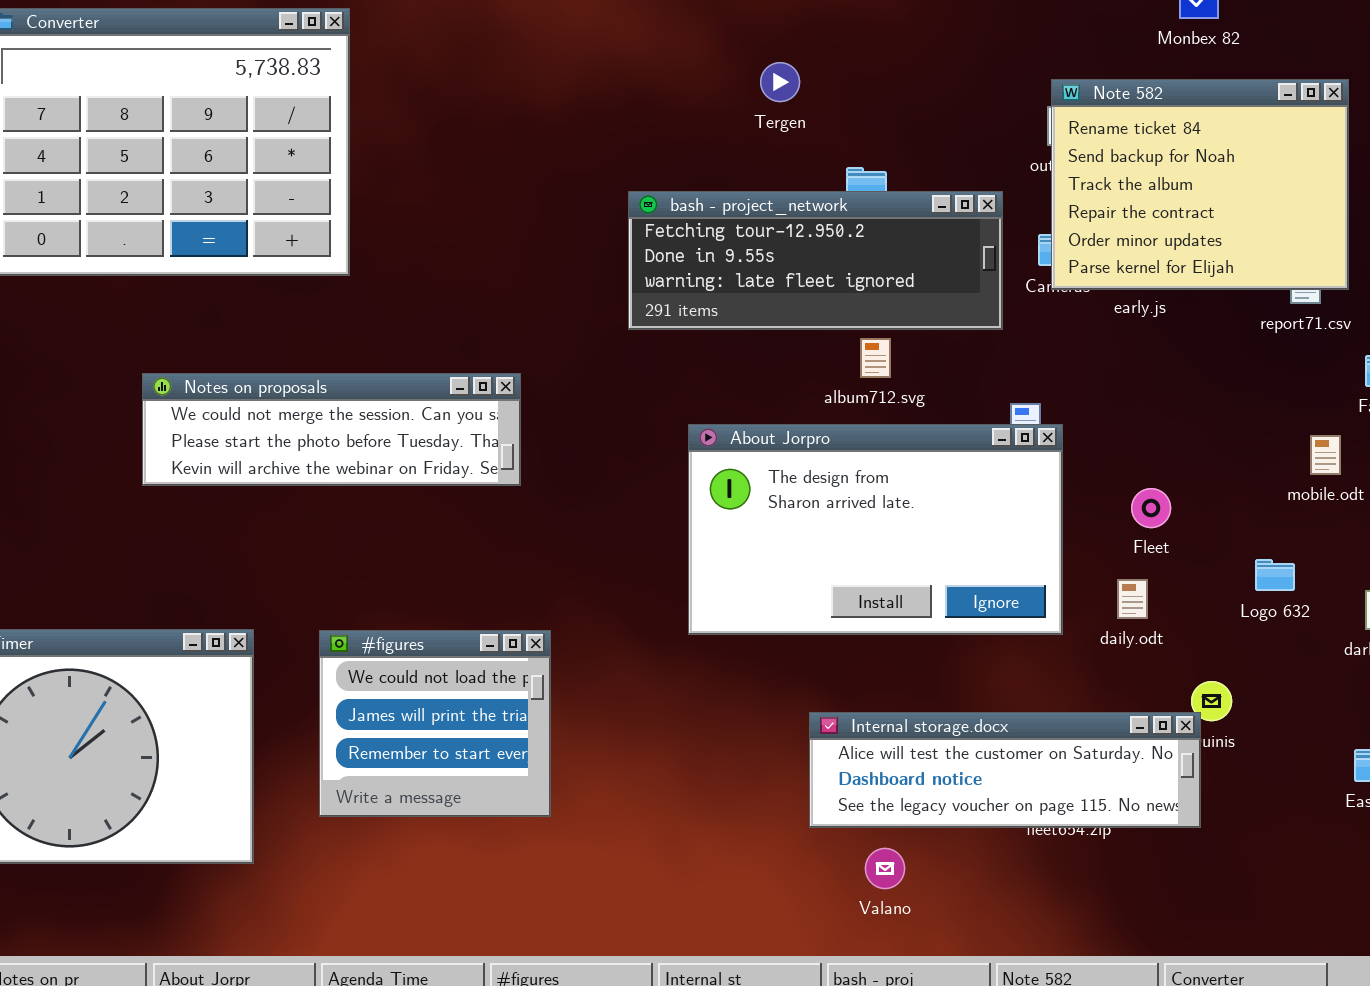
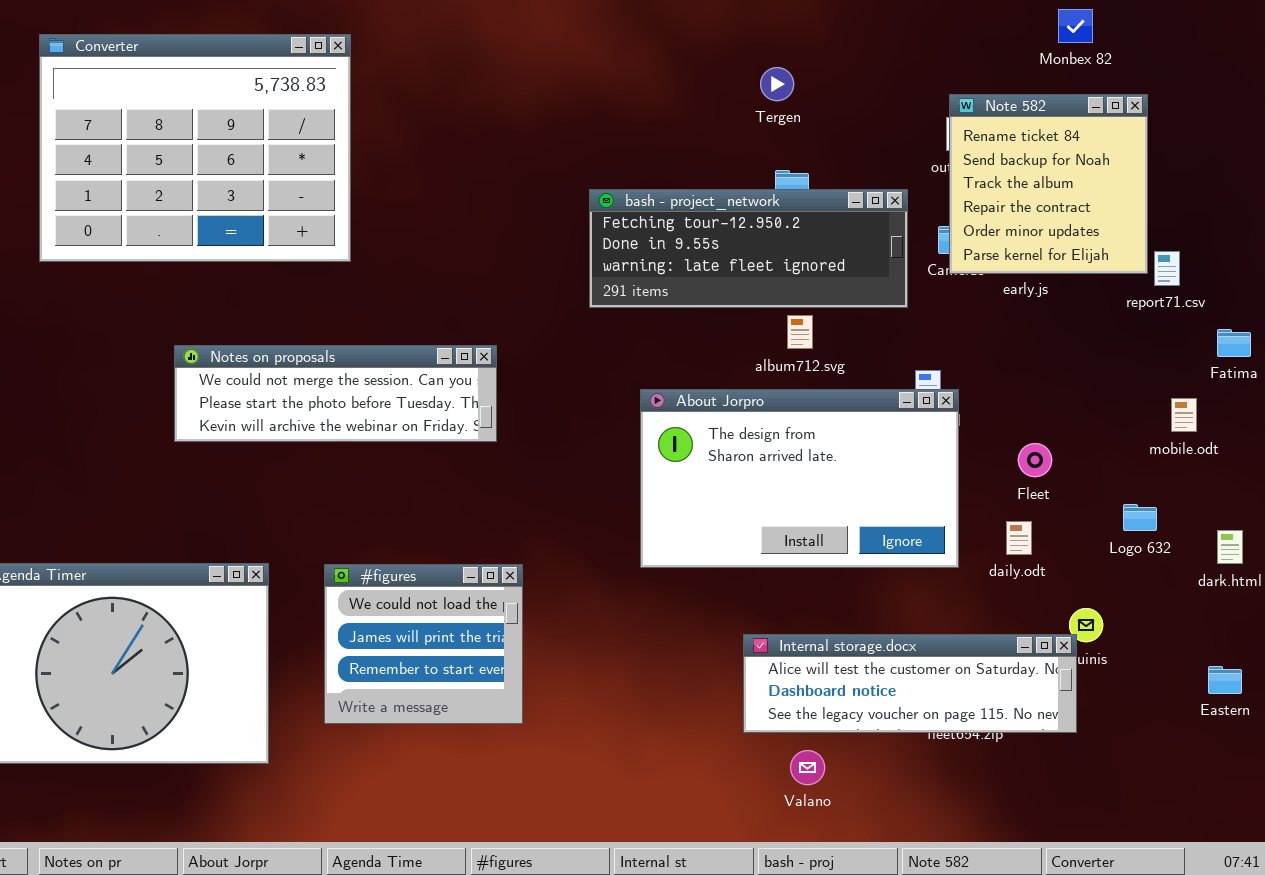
Tergen: [760,62,800,102] -> [760,67,794,101], moved
Note 582: [1051,79,1349,290] -> [949,94,1148,274], resized

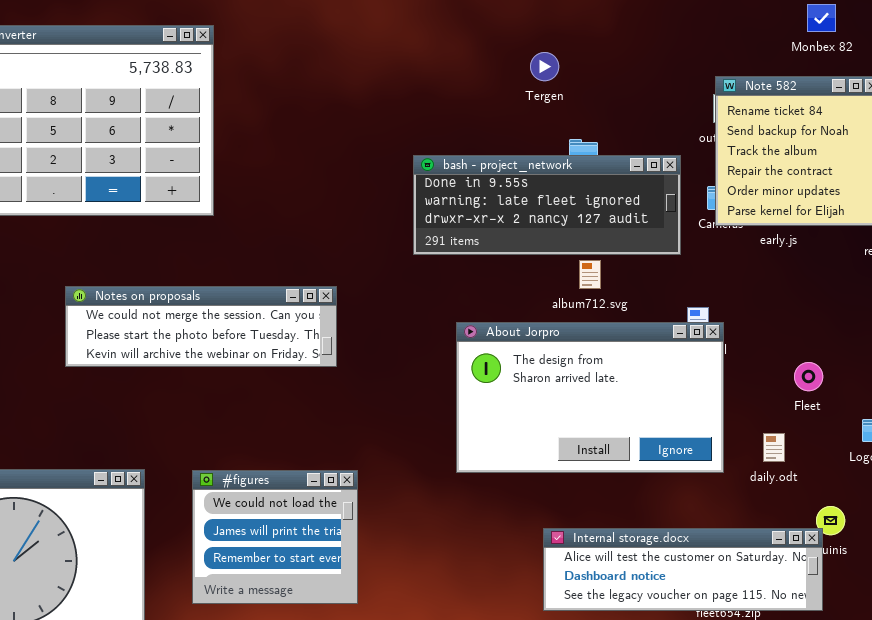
Tergen: [760,67,794,101] -> [530,52,559,81], moved
bash - project_network: [589,189,908,308] -> [413,155,681,255], scrolled down 1 row
Fleet: [1018,443,1052,477] -> [794,362,823,391], moved

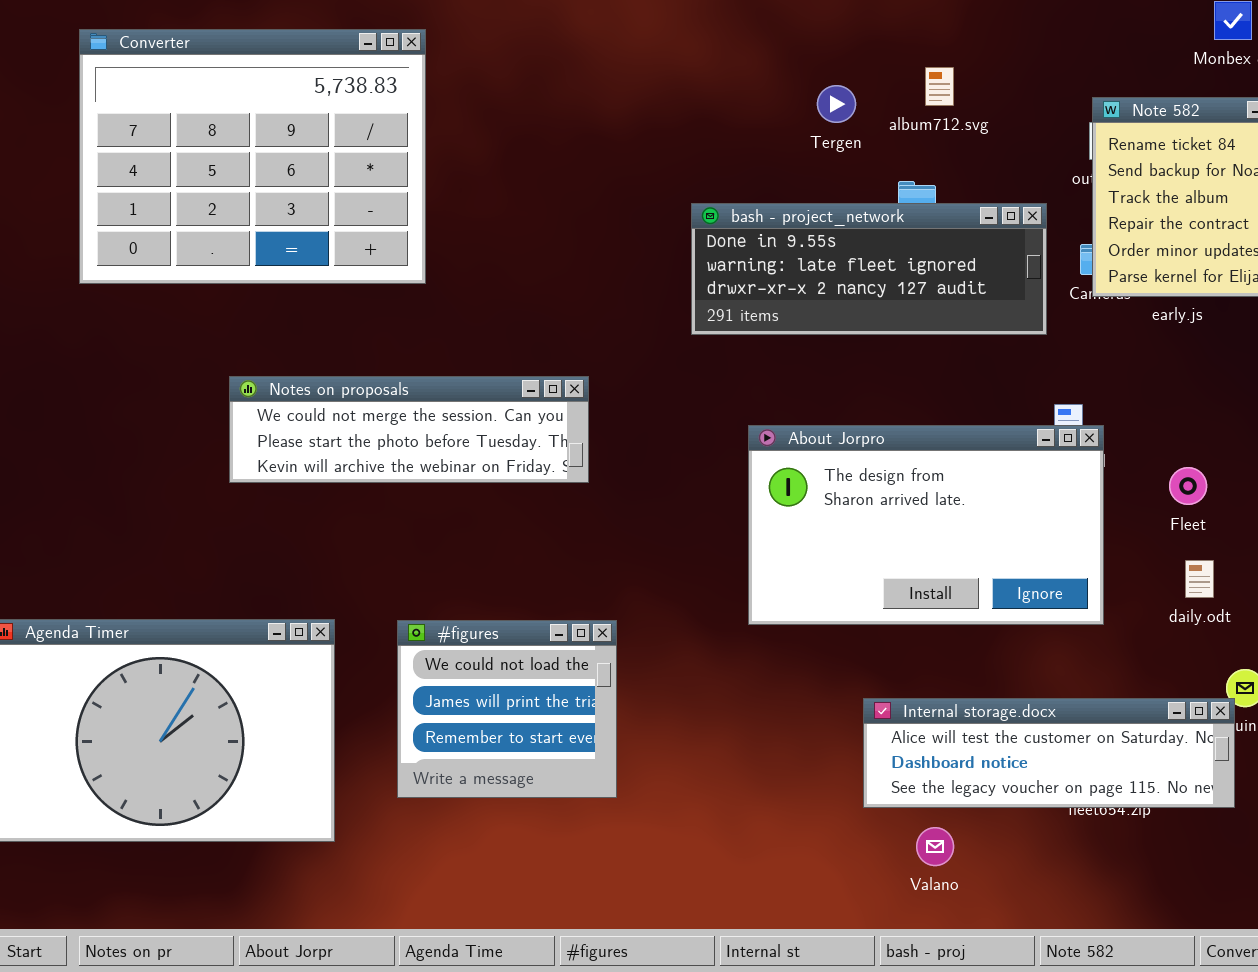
Tergen: [530,52,559,81] -> [817,85,856,123], moved
album712.svg: [579,260,601,289] -> [925,67,954,106], moved
Fleet: [794,362,823,391] -> [1169,467,1207,505], moved
daily.odt: [763,433,785,462] -> [1185,560,1214,598], moved

